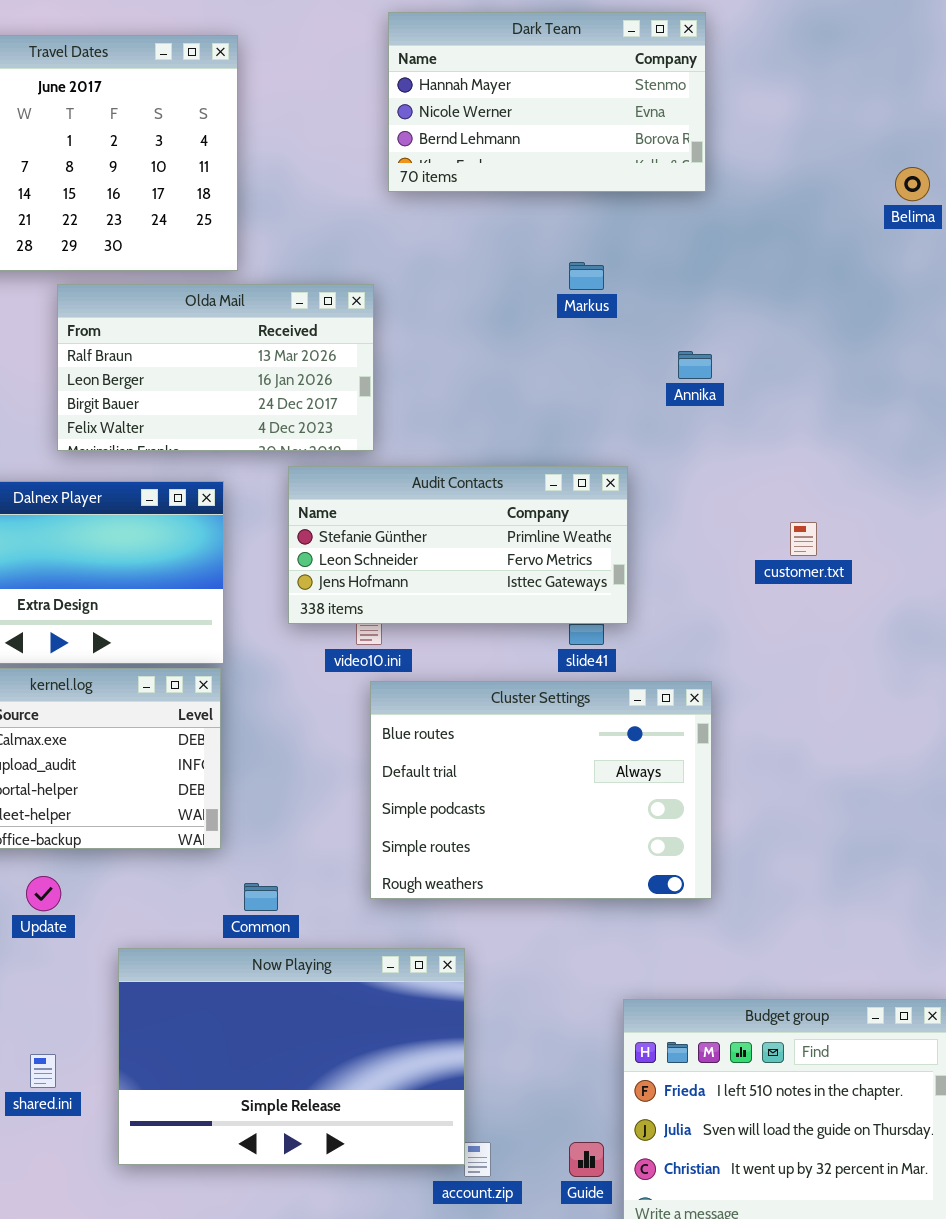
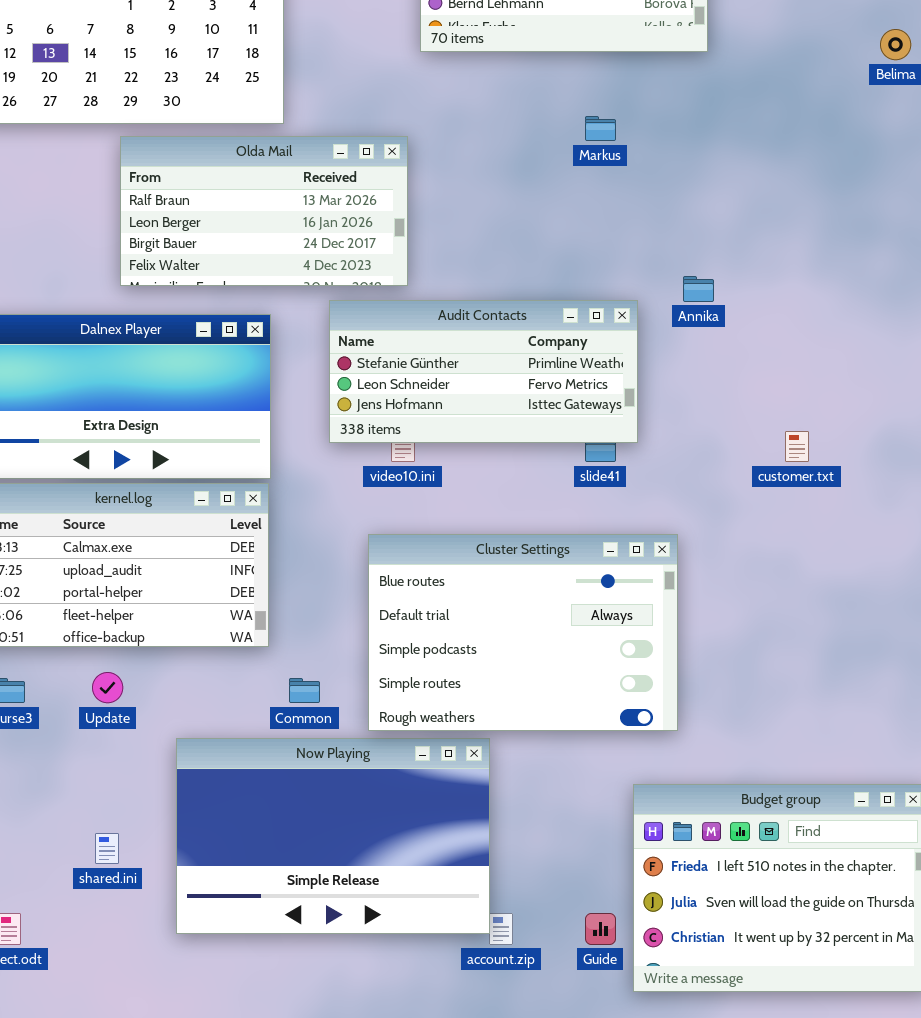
Annika: [678,351,712,379] -> [683,276,714,302], moved
customer.txt: [790,522,817,556] -> [785,431,809,462], moved
Cluster Settings: [370,681,712,899] -> [368,534,678,731], moved

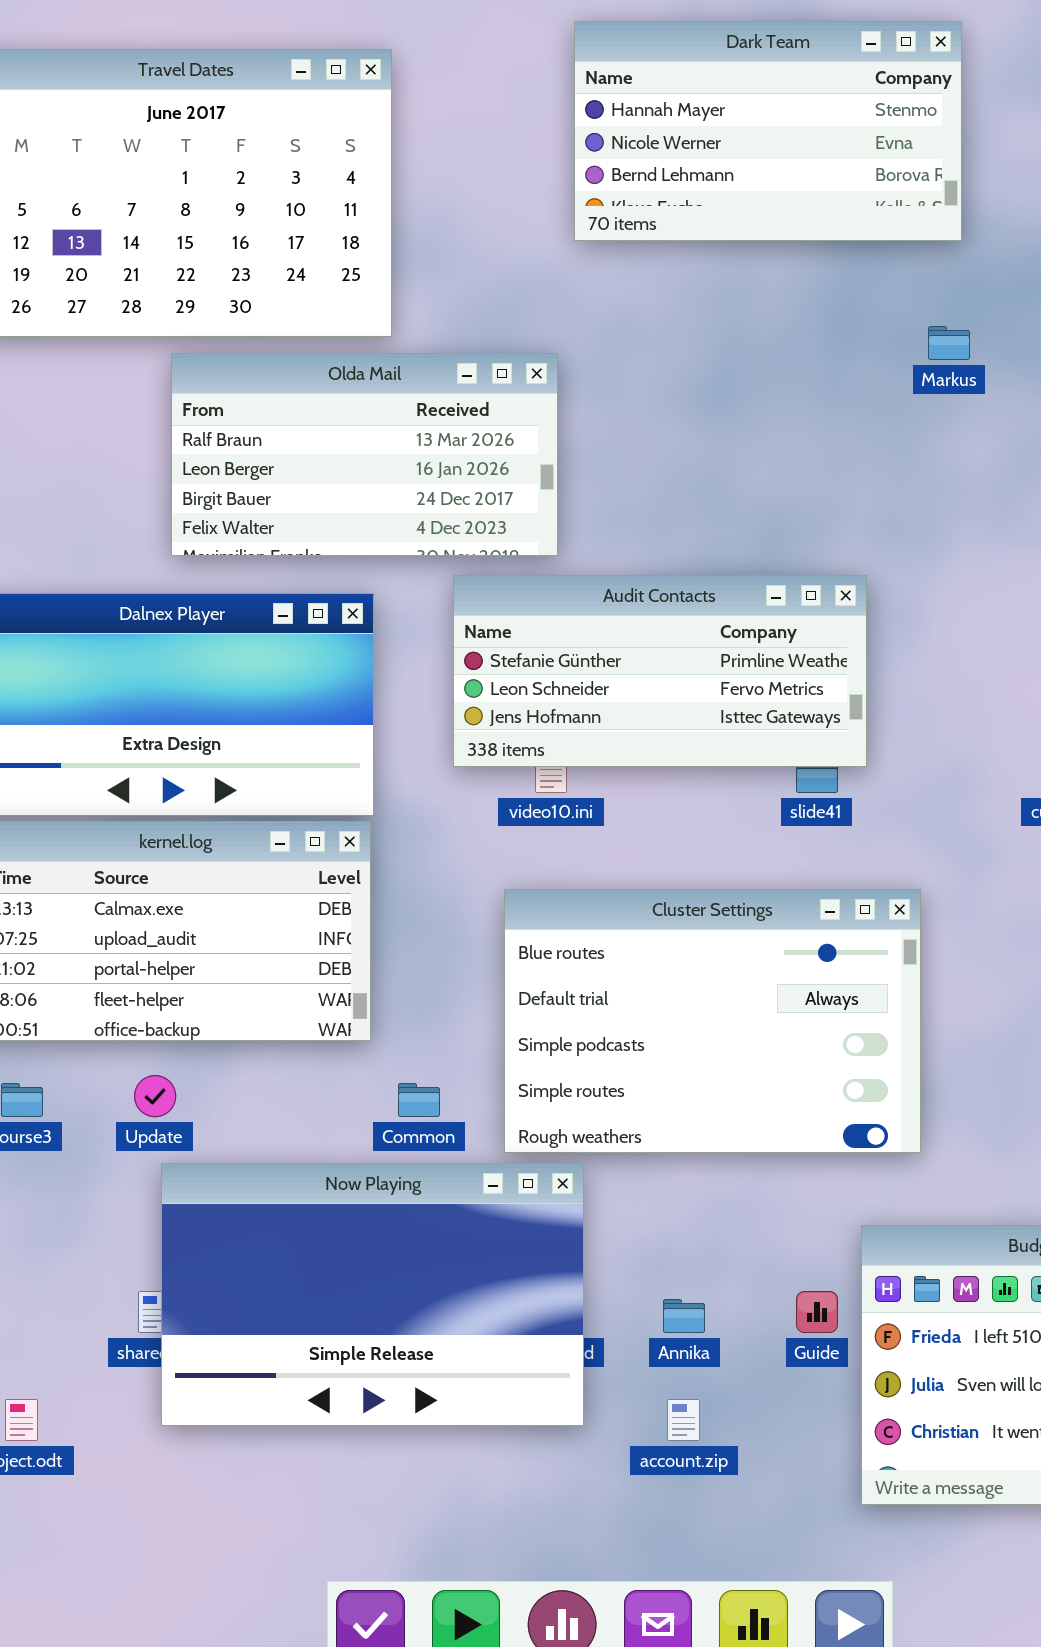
Markus: [585,116,616,141] -> [928,326,970,360], moved
Annika: [683,276,714,302] -> [663,1299,705,1333], moved
Now Playing: [176,738,490,934] -> [161,1163,584,1426], moved
Guide: [585,913,616,945] -> [796,1291,838,1333], moved

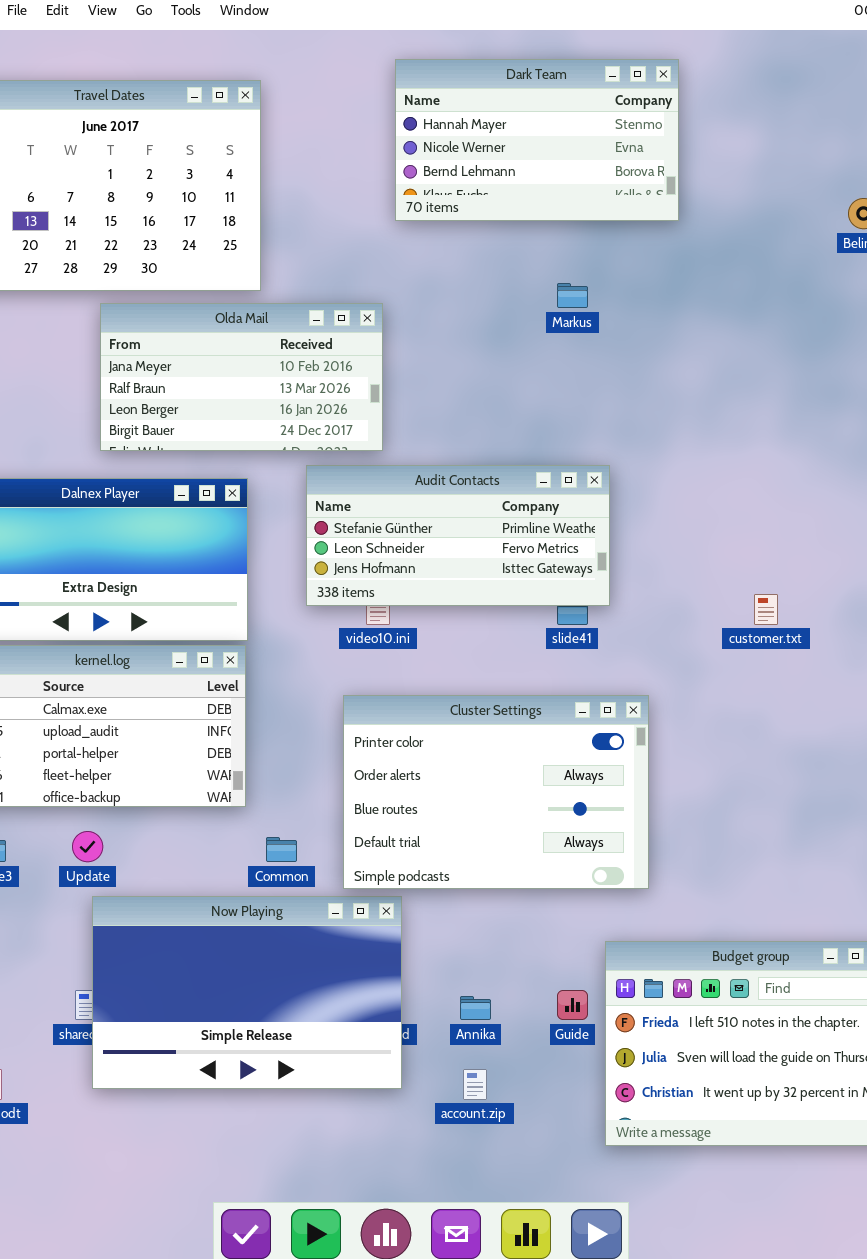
Markus: [928,326,970,360] -> [557,283,588,308], moved
Olda Mail: [171,353,558,556] -> [100,303,383,451], scrolled up 1 row
Cluster Settings: [504,889,921,1153] -> [343,695,649,889], scrolled up 2 rows

